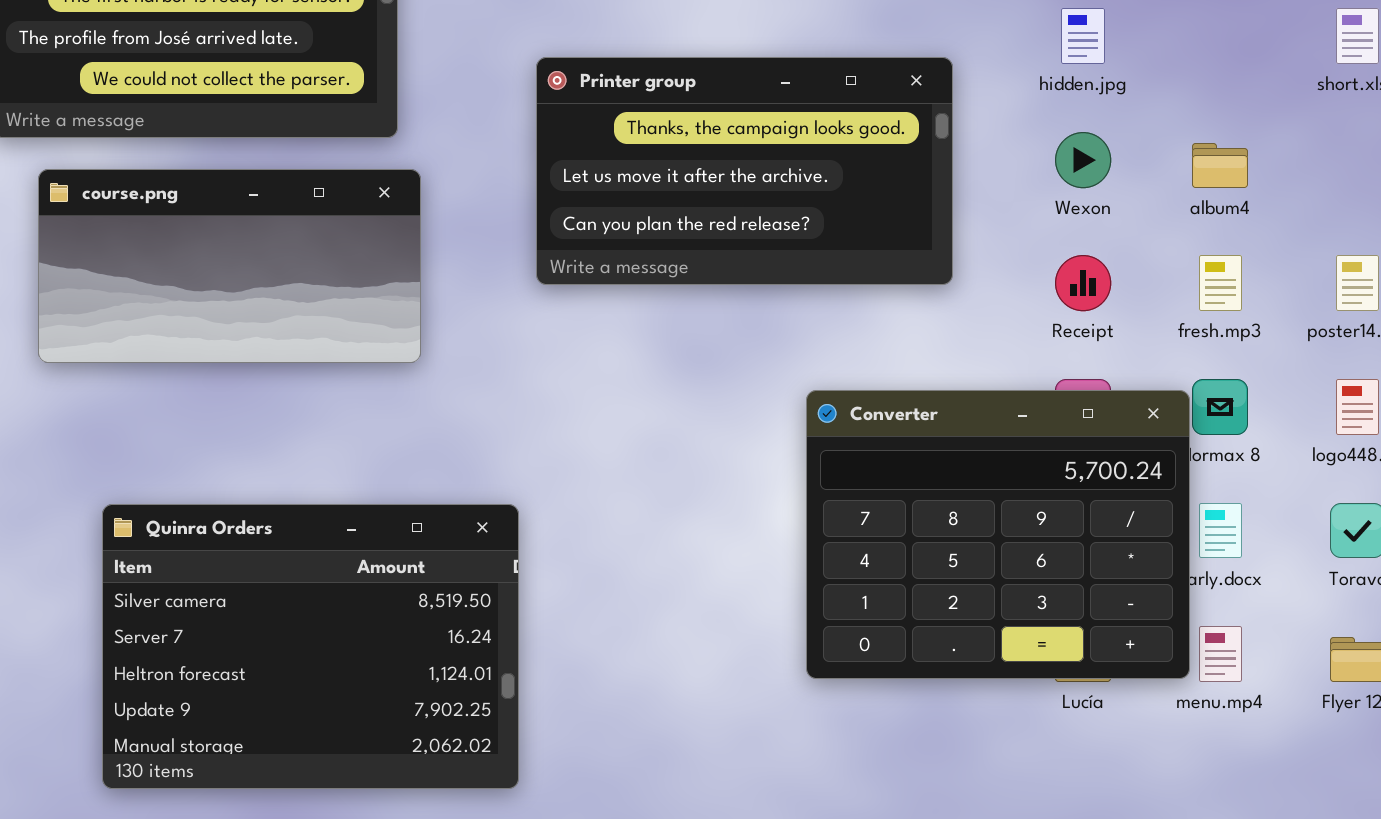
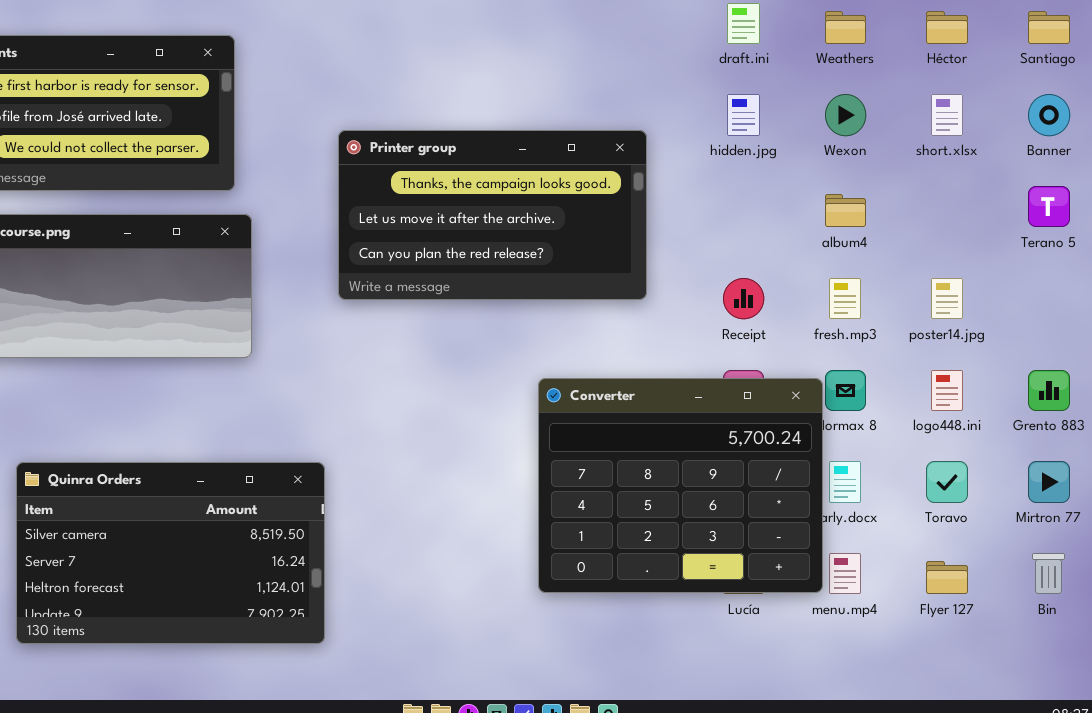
Wexon: [1055,132,1111,188] -> [825,94,866,136], moved
Quinra Orders: [102,504,519,789] -> [16,462,325,644], resized

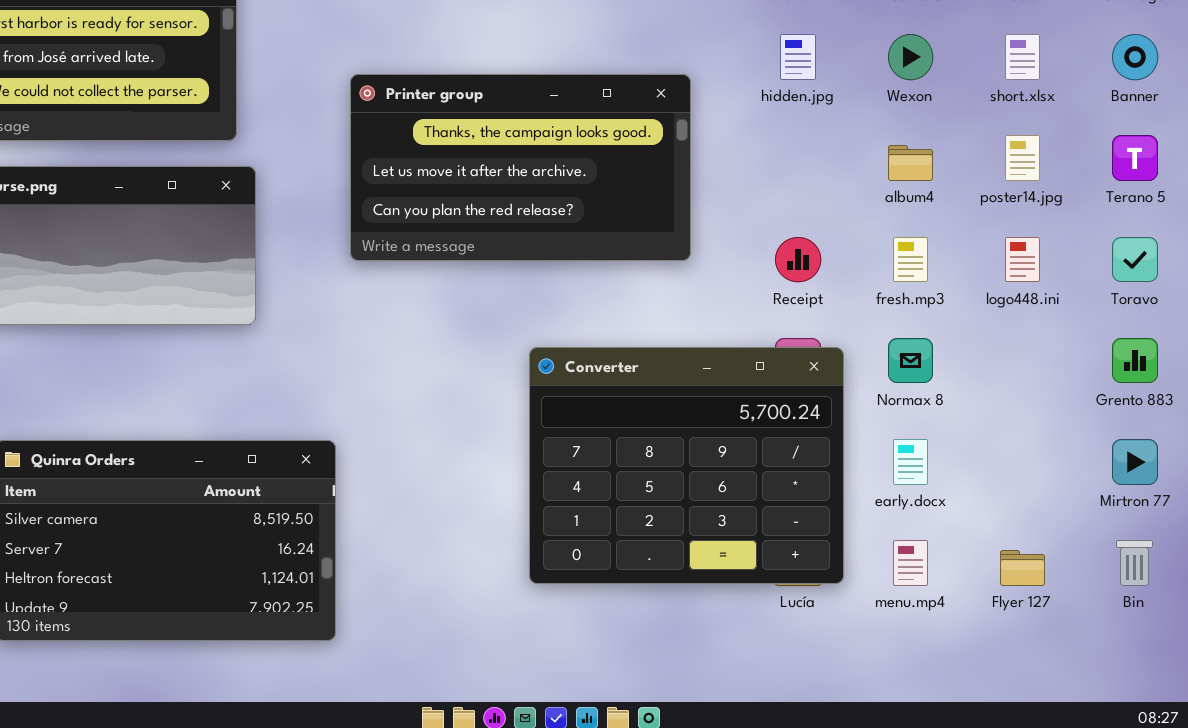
poster14.jpg: [931,278,963,319] -> [1005,135,1040,181], moved
logo448.ini: [931,370,963,411] -> [1005,237,1040,282], moved
Converter: [538,378,823,593] -> [529,347,844,584], moved
Toravo: [926,461,968,503] -> [1112,237,1158,282], moved

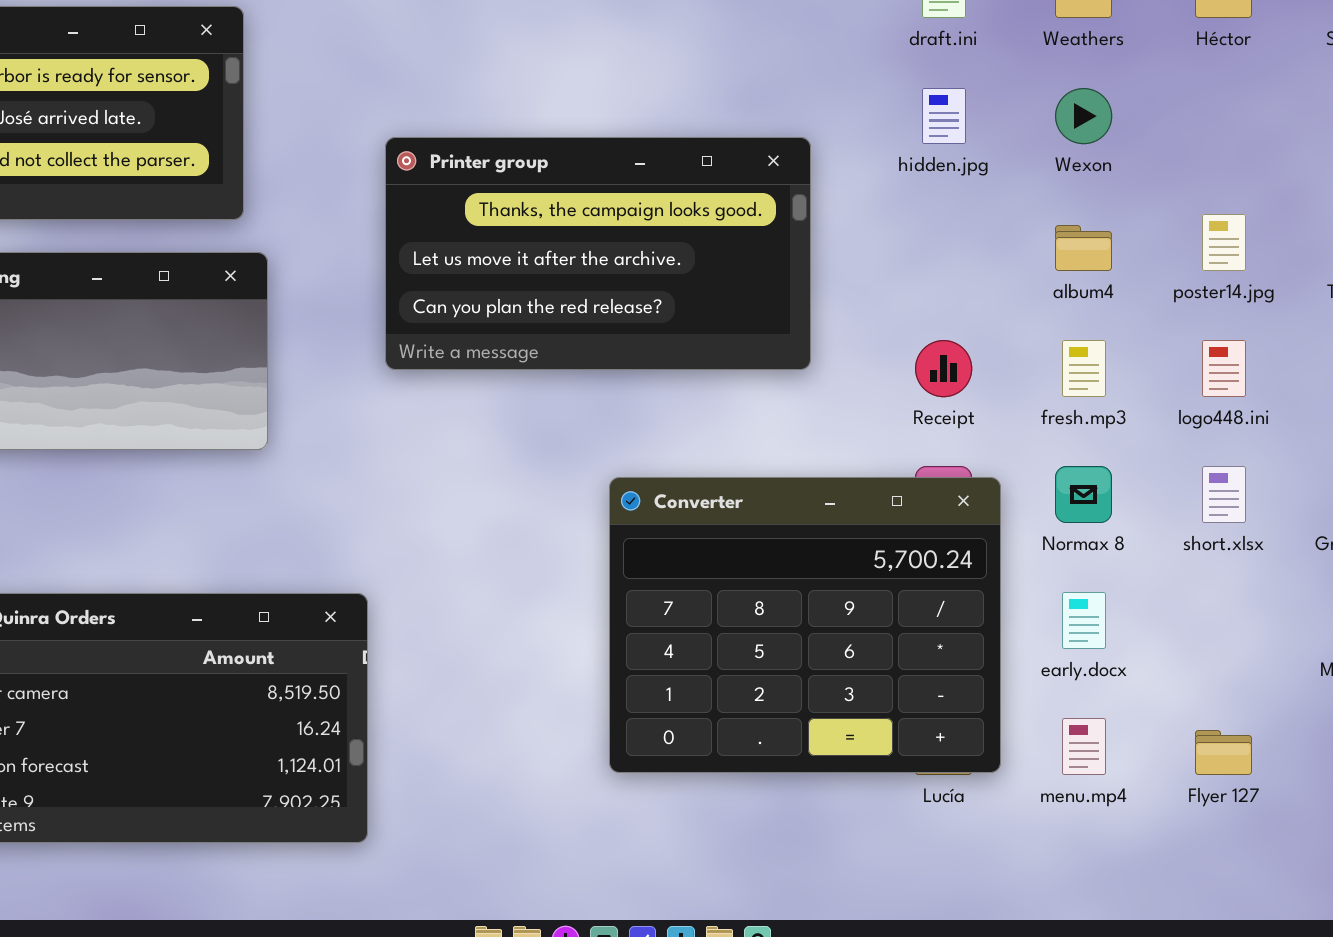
short.xlsx: [1005,34,1040,80] -> [1202,466,1246,523], moved

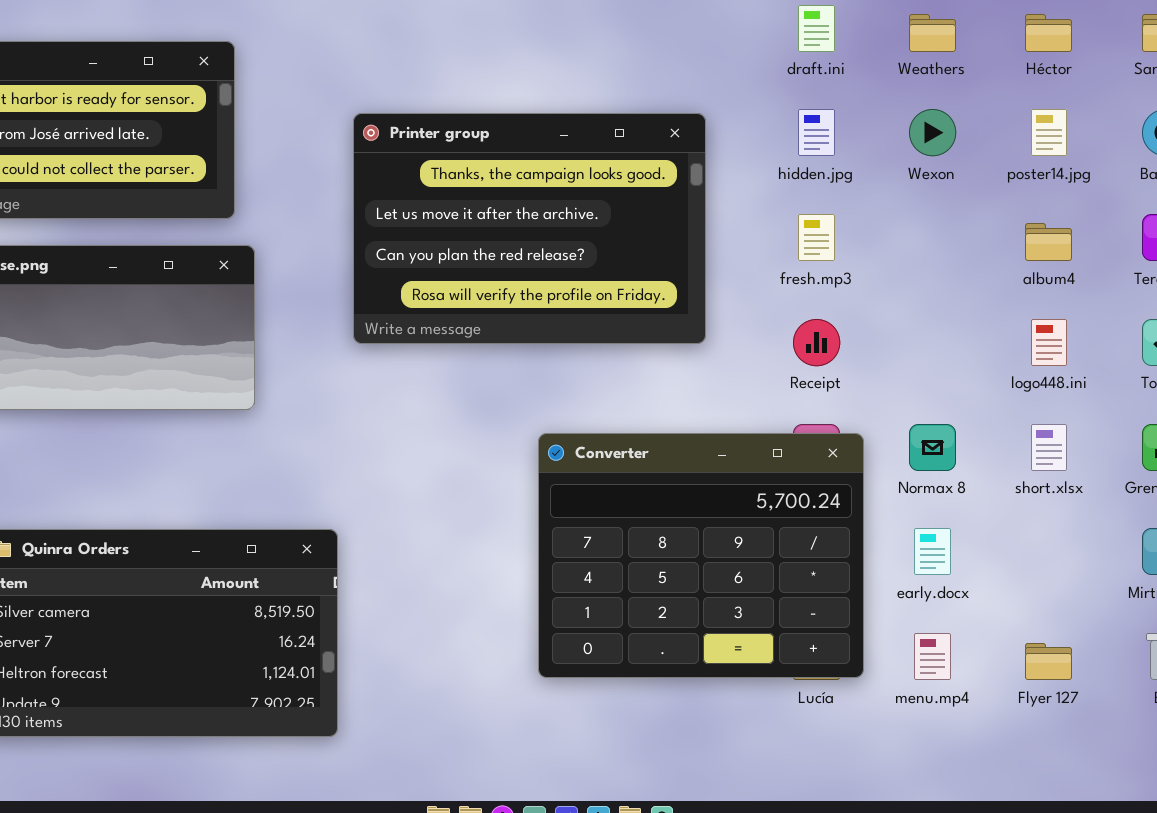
Printer group: [385,137,811,370] -> [353,113,706,344], resized
poster14.jpg: [1202,214,1246,271] -> [1031,109,1067,156], moved
album4: [1055,225,1112,271] -> [1025,223,1072,261], moved
fresh.mp3: [1062,340,1106,397] -> [798,214,835,261], moved

